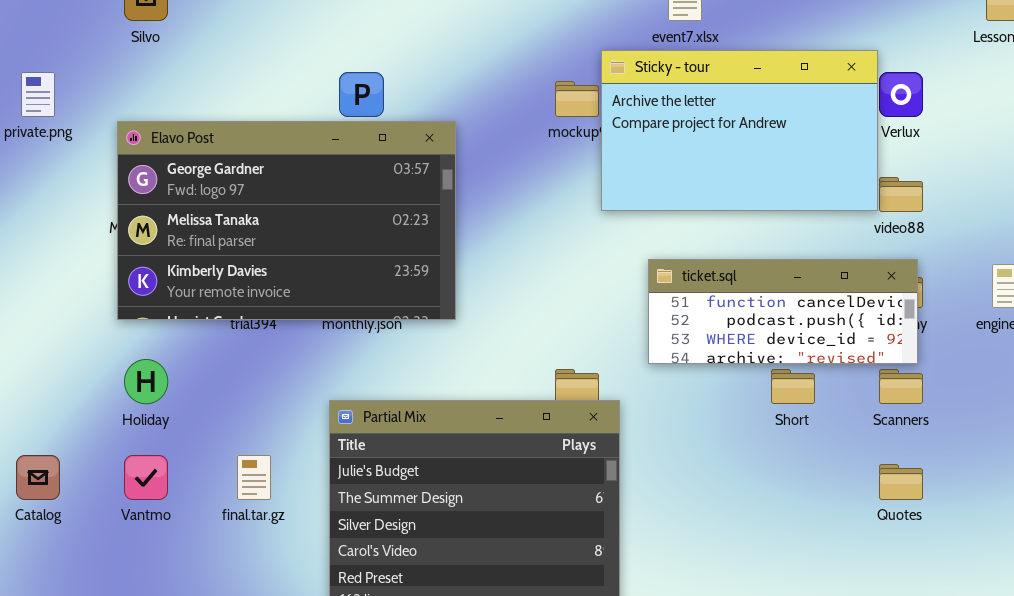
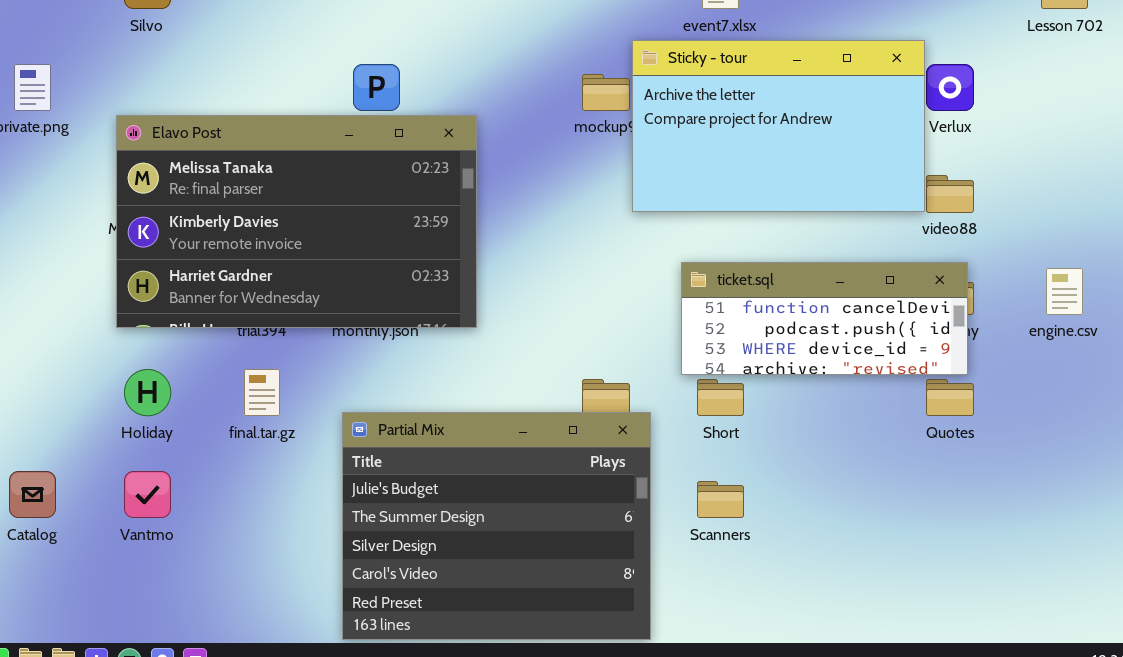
Elavo Post: [117,121,456,320] -> [116,115,477,328], scrolled down 1 row
Short: [771,369,815,404] -> [697,379,744,416], moved
Scanners: [879,369,923,404] -> [697,481,744,518], moved
final.tar.gz: [237,455,271,500] -> [244,369,280,416], moved
Quotes: [879,464,923,500] -> [926,379,974,416], moved

